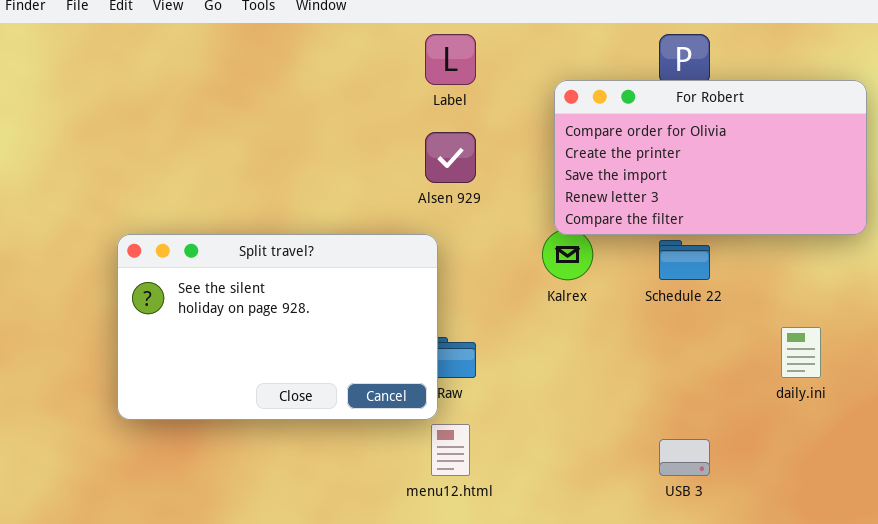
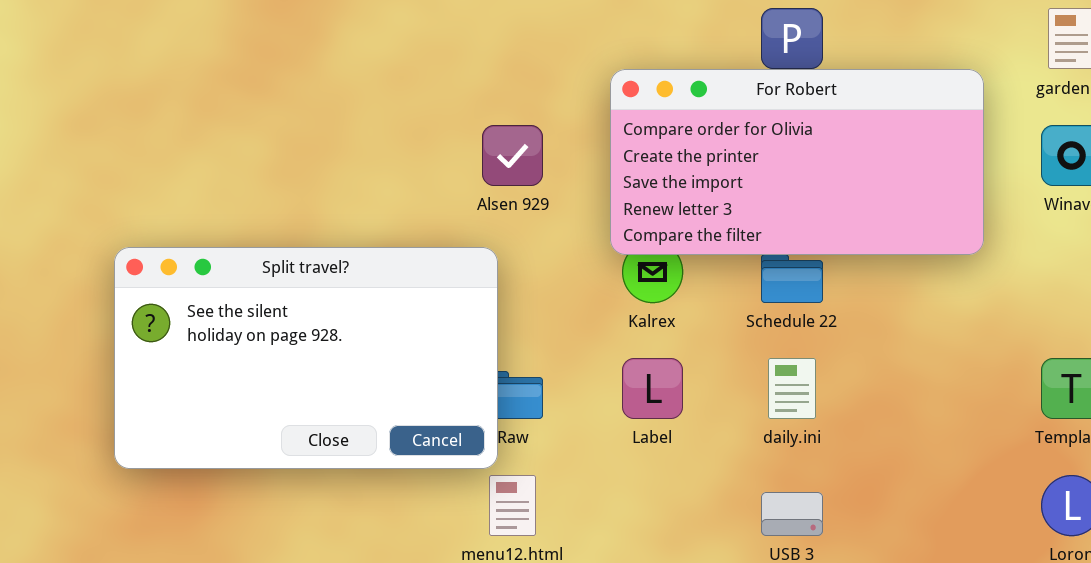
Label: [425,34,476,85] -> [622,358,683,419], moved
For Robert: [554,80,867,235] -> [610,69,984,255], moved
daily.ini: [781,327,821,378] -> [768,358,816,419], moved

